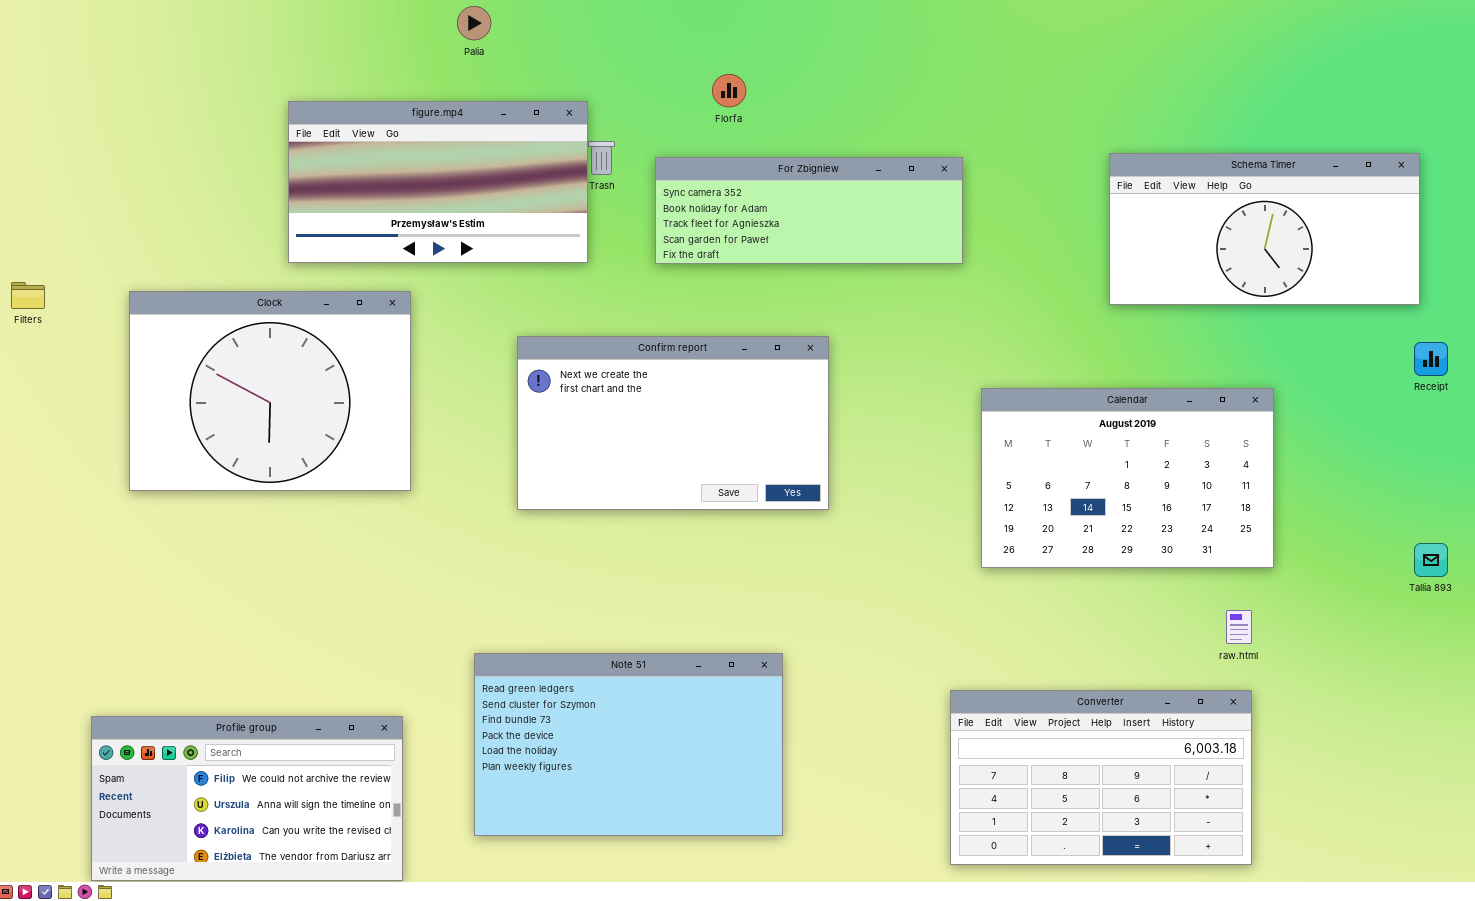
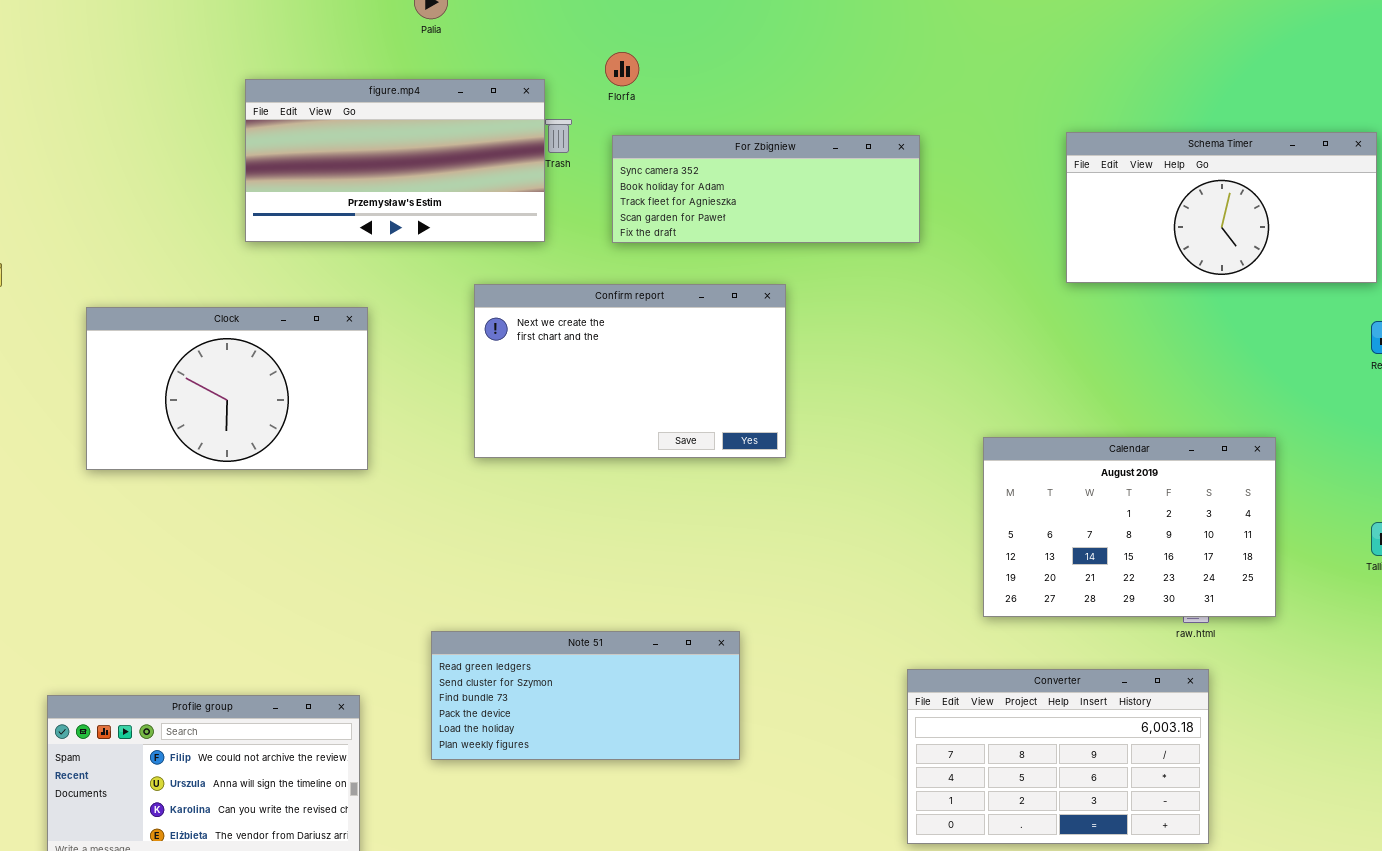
Florfa: [712,74,746,107] -> [605,52,639,86], moved
Clock: [129,291,411,491] -> [86,307,368,470], resized
Confirm report: [517,336,829,510] -> [474,284,786,458], moved
Calendar: [981,388,1274,568] -> [983,437,1276,617], moved
Note 51: [474,653,783,836] -> [431,631,740,760], resized

